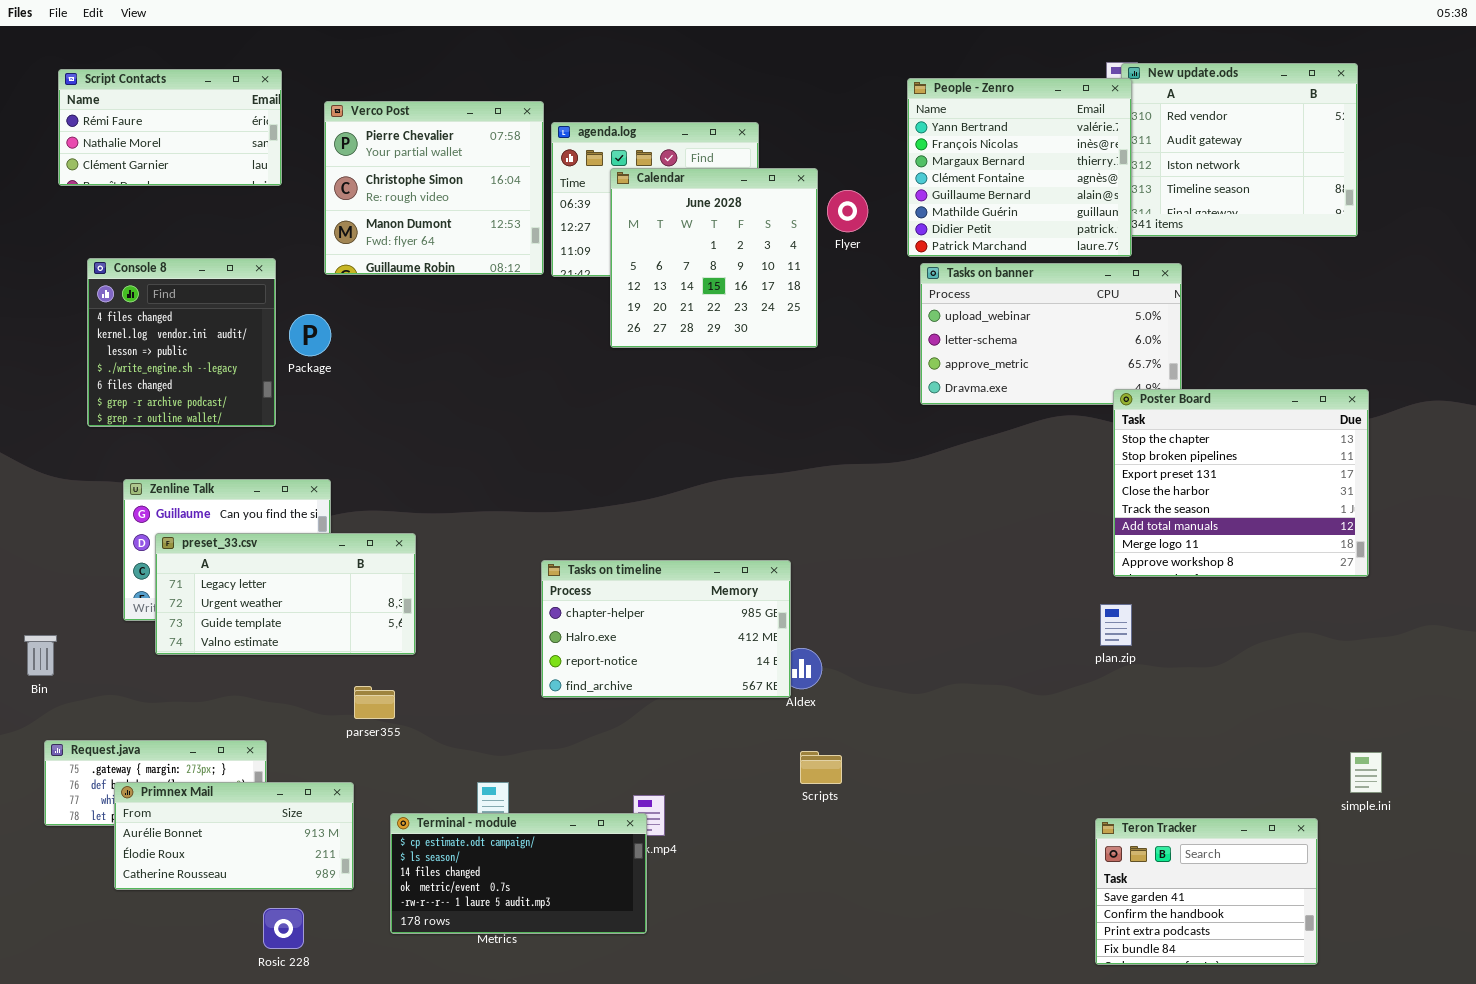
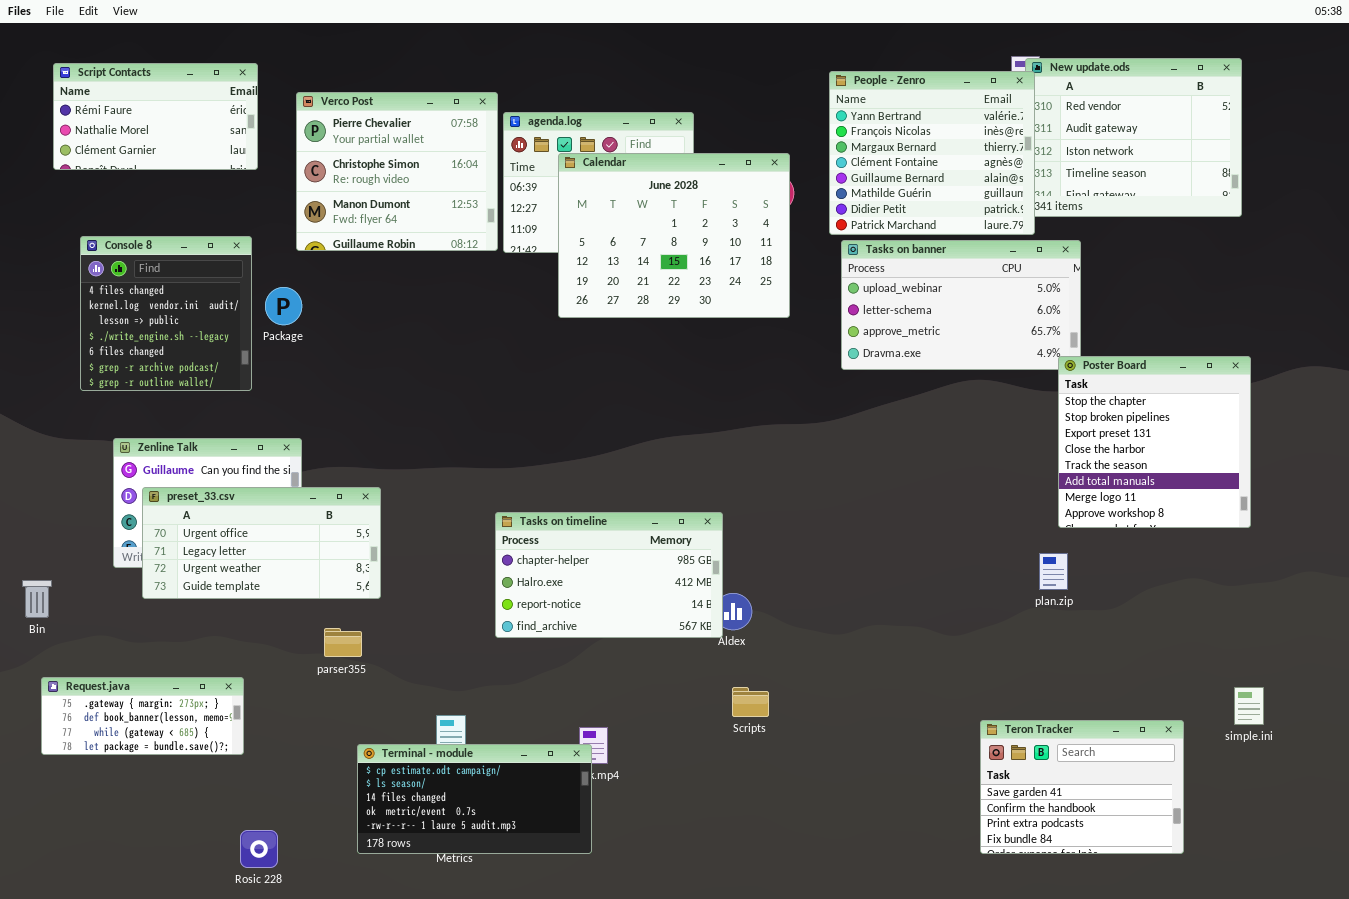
Calendar: [610,168,818,348] -> [558,153,790,318], resized
Poster Board: [1113,389,1369,577] -> [1058,356,1251,528], resized
preset_33.csv: [155,533,416,655] -> [142,487,381,599], scrolled up 1 row
plan.zip: [1100,604,1132,646] -> [1039,553,1068,590], moved
Primnex Mail: [114,782,354,890] -> none, closed
Teron Tracker: [1095,818,1318,965] -> [980,720,1184,854], moved

